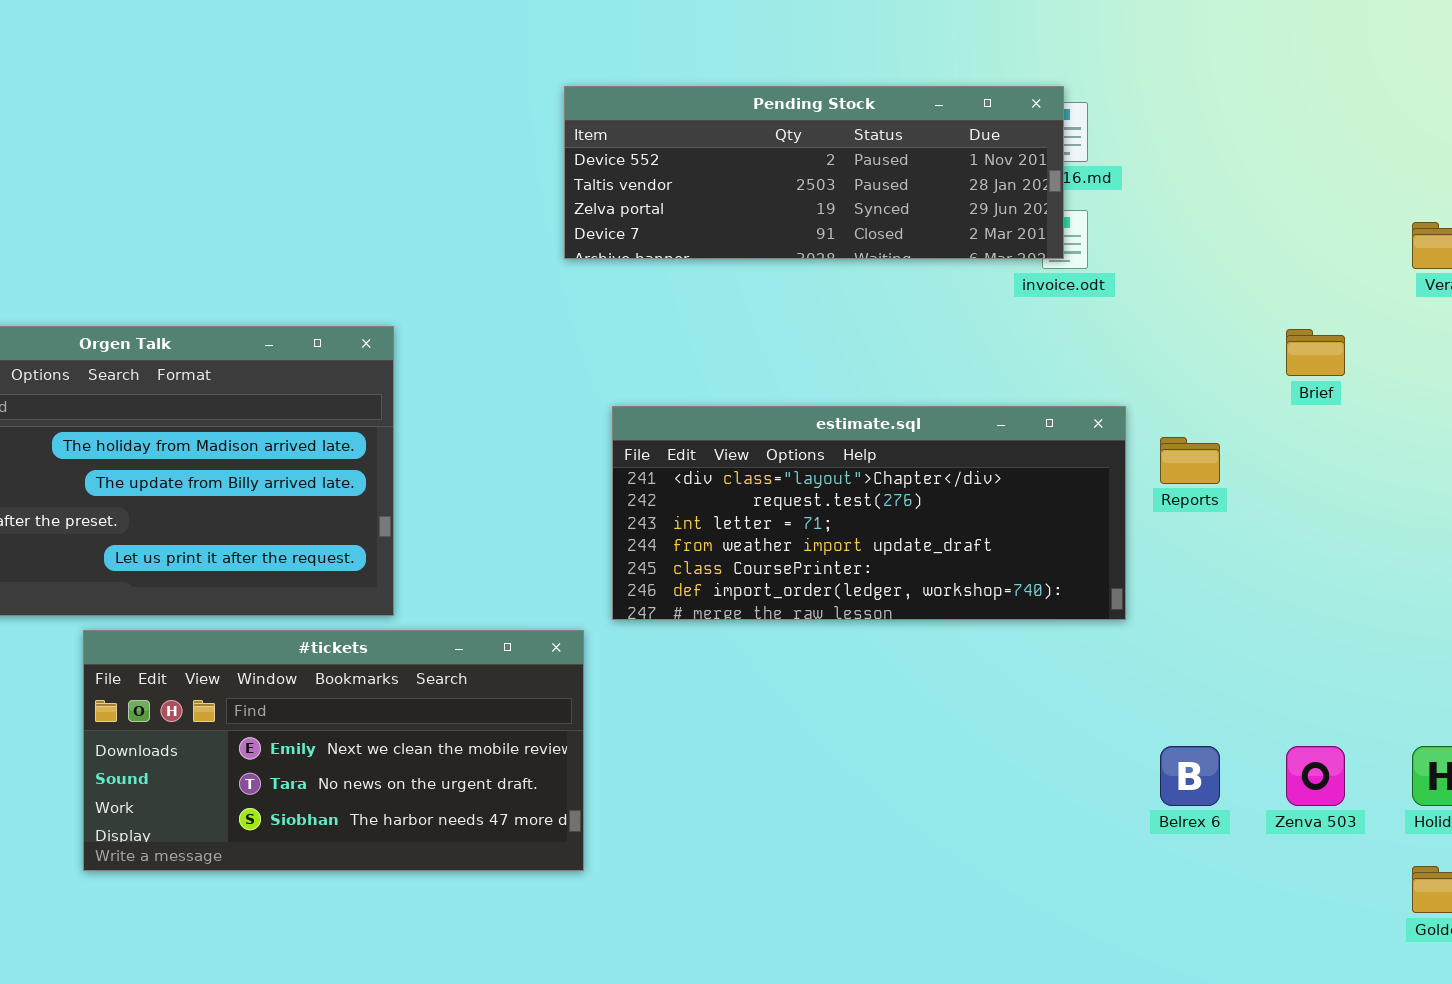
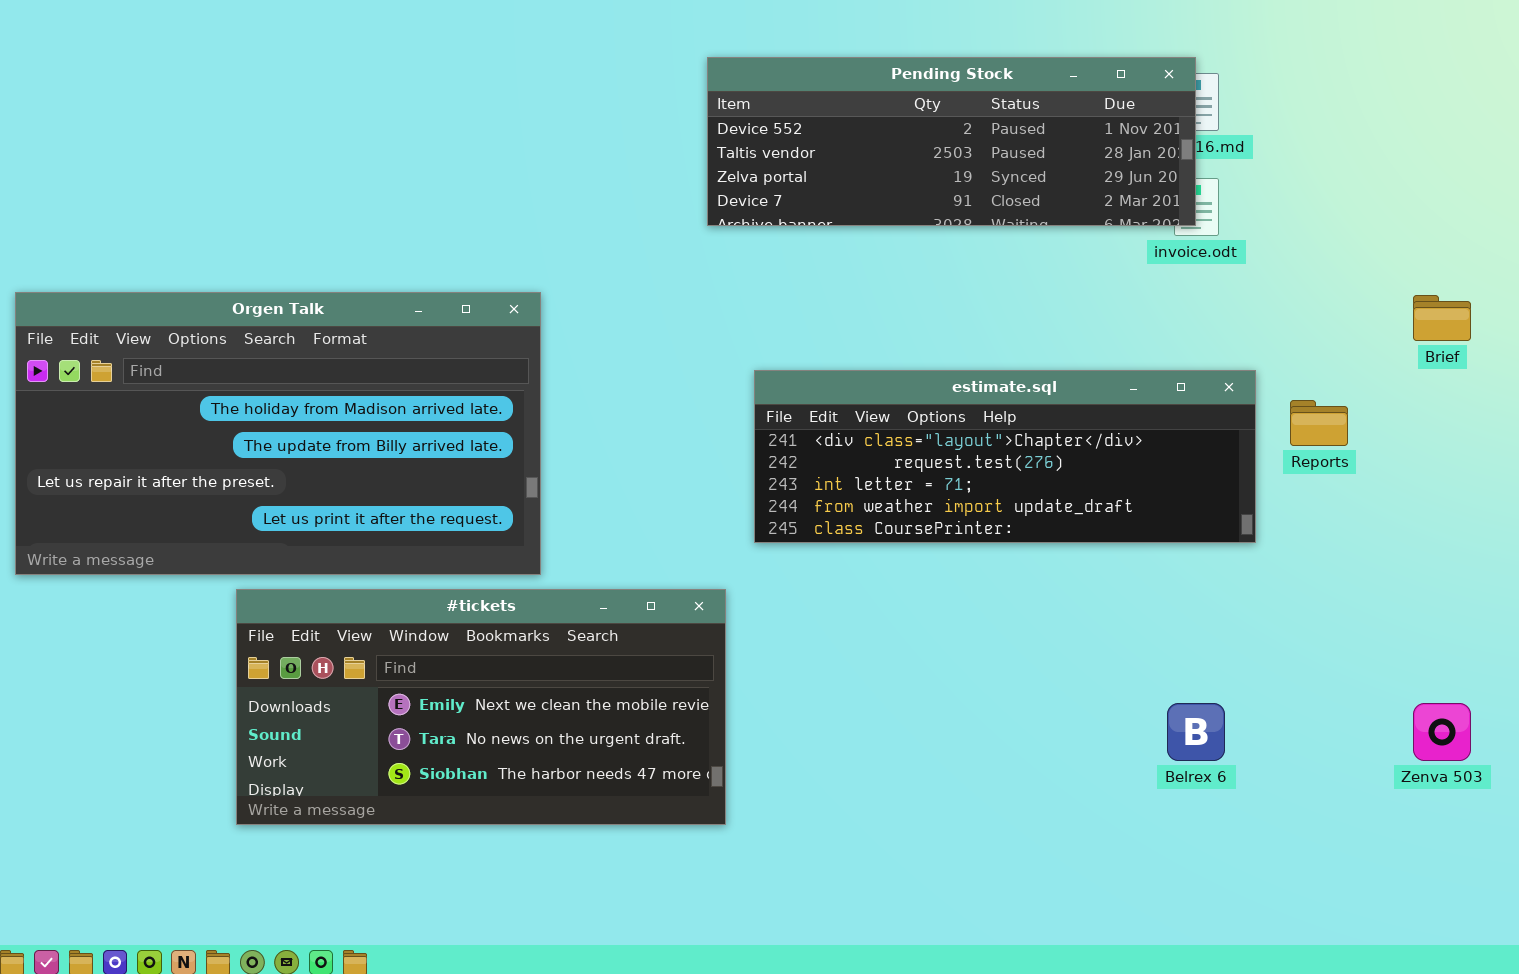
estimate.sql: [612,406,1126,620] -> [754,370,1256,543], resized
Belrex 6: [1160,746,1220,806] -> [1167,703,1225,761], moved

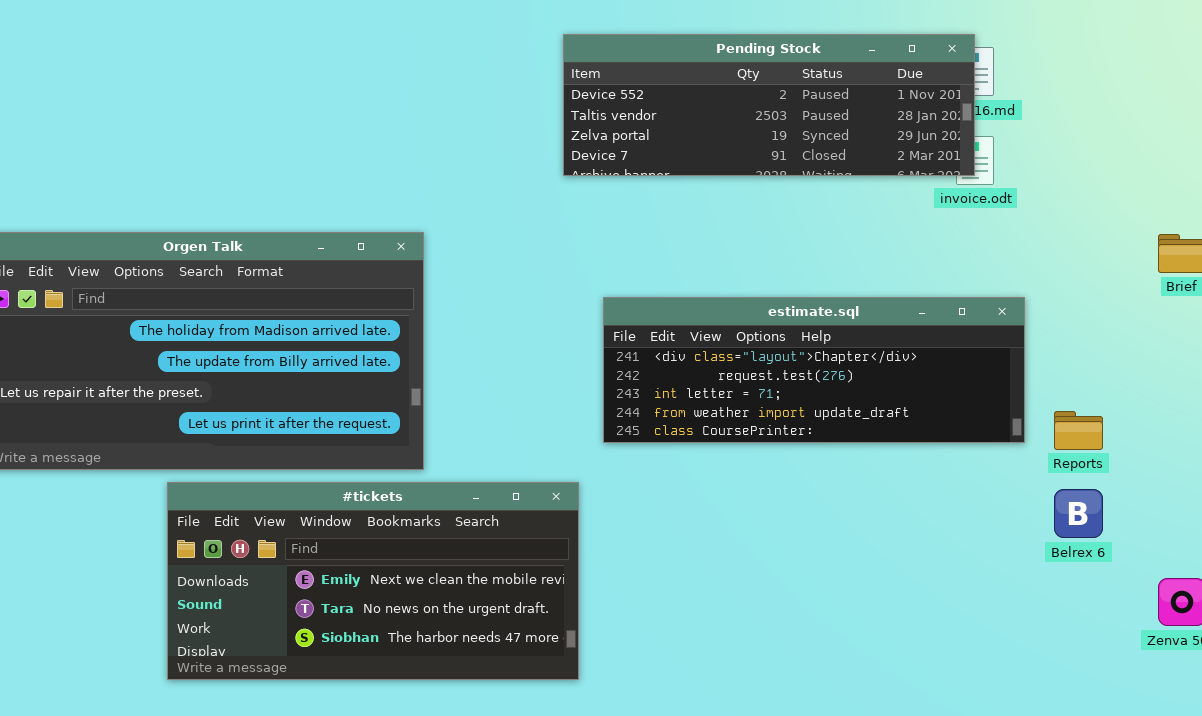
Reports: [1290,400,1348,446] -> [1054,411,1103,450], moved
Belrex 6: [1167,703,1225,761] -> [1054,489,1103,538], moved

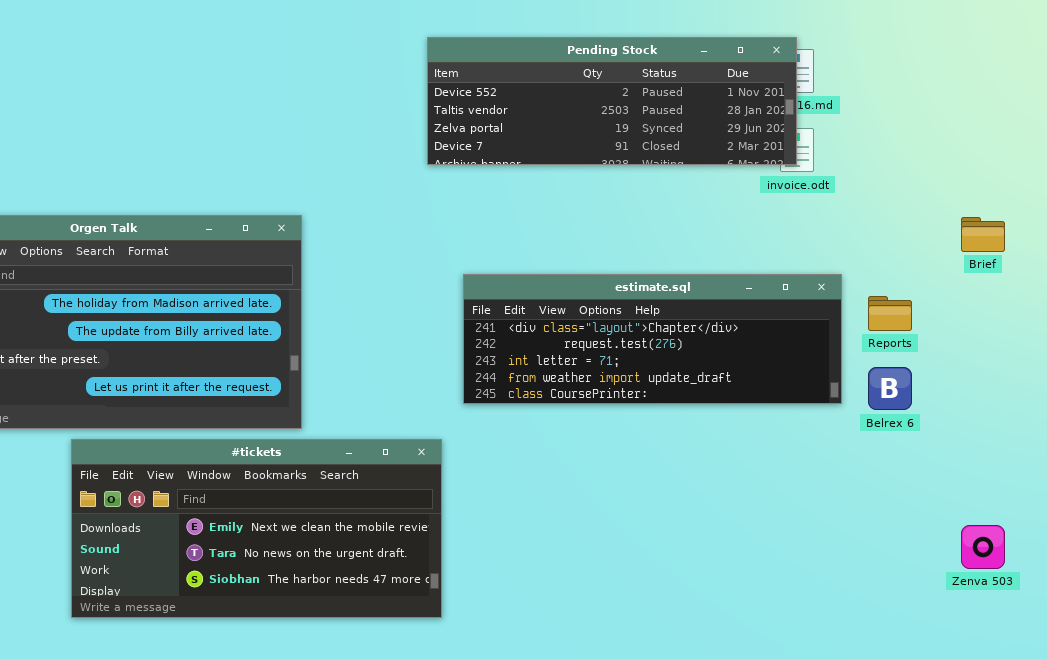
Reports: [1054,411,1103,450] -> [868,296,912,331], moved
Belrex 6: [1054,489,1103,538] -> [868,367,912,410], moved

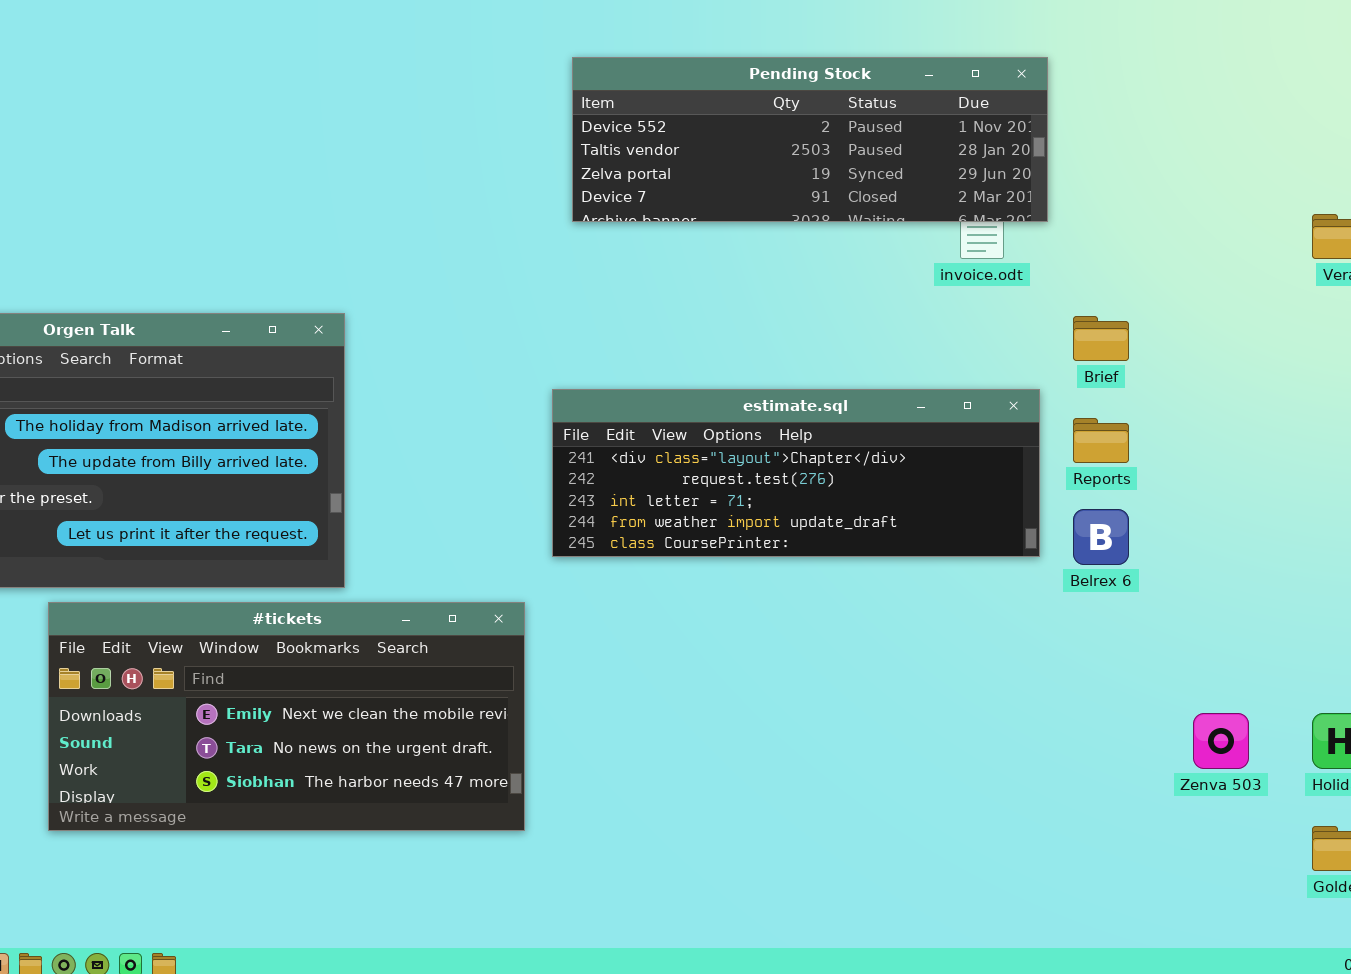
Pending Stock: [427,37,797,165] -> [572,57,1048,222], moved
Brief: [961,217,1005,252] -> [1073,316,1129,361], moved

